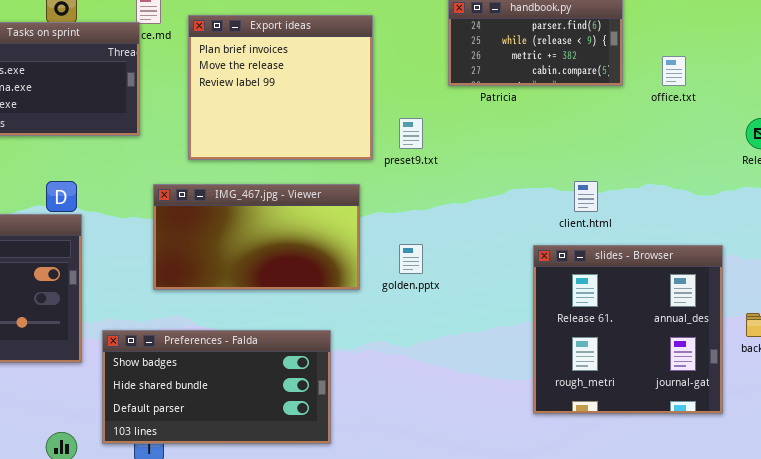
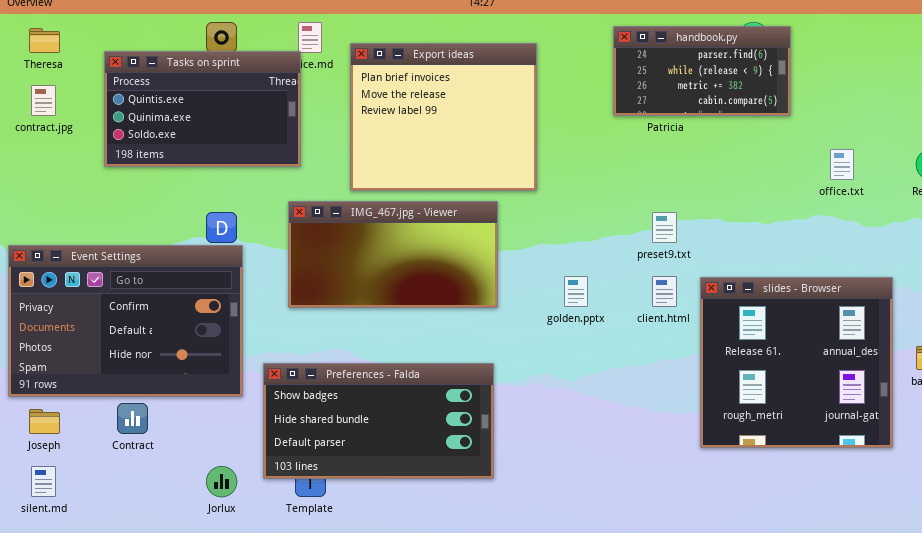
office.txt: [662,56,686,86] -> [830,149,854,180], moved
preset9.txt: [399,118,423,149] -> [652,212,677,243], moved
client.html: [574,181,598,212] -> [652,276,677,307], moved
IMG_467.jpg - Viewer: [153,184,360,290] -> [288,201,498,308], moved

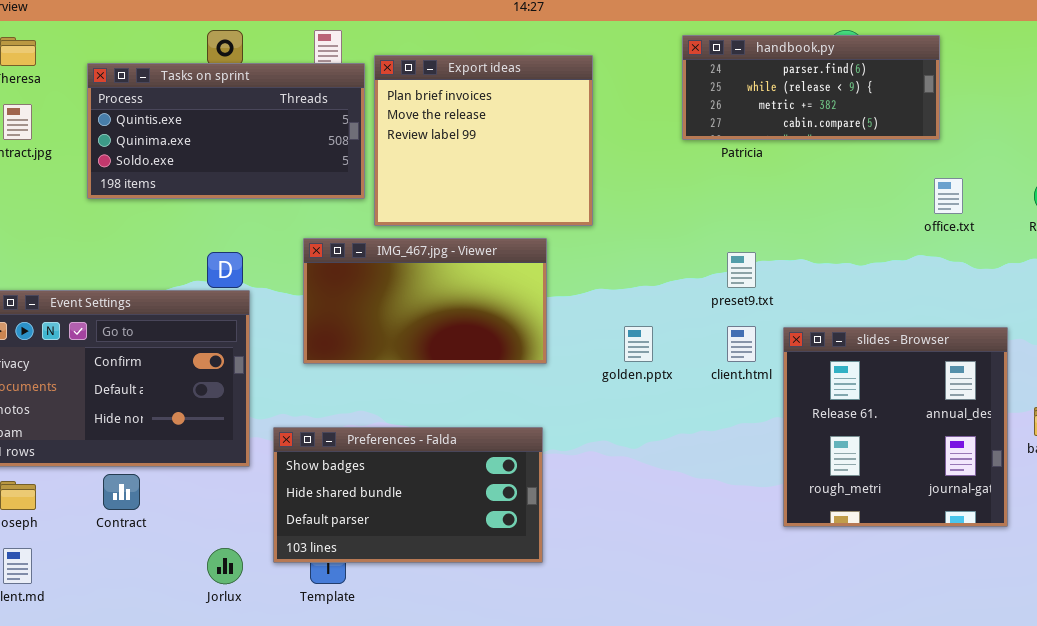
handbook.py: [613,26,791,116] -> [682,35,940,140], resized
Tasks on sprint: [104,51,301,167] -> [87,63,365,199], resized

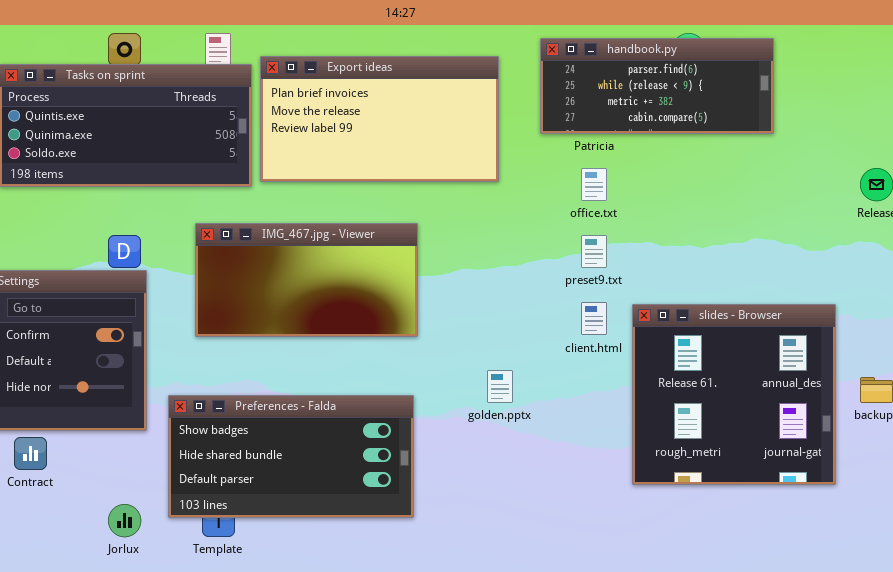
Export ideas: [374,55,593,226] -> [260,56,499,182], resized
office.txt: [934,178,963,214] -> [581,168,607,201], moved
golden.pptx: [624,326,653,362] -> [487,370,513,403], moved

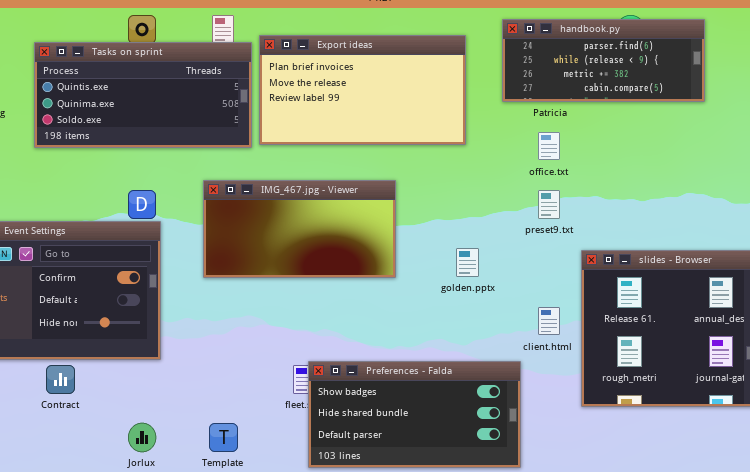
client.html: [581,302,607,335] -> [538,307,560,335], moved
golden.pptx: [487,370,513,403] -> [456,248,479,277], moved
Preferences - Falda: [168,395,414,518] -> [308,361,521,468], moved

